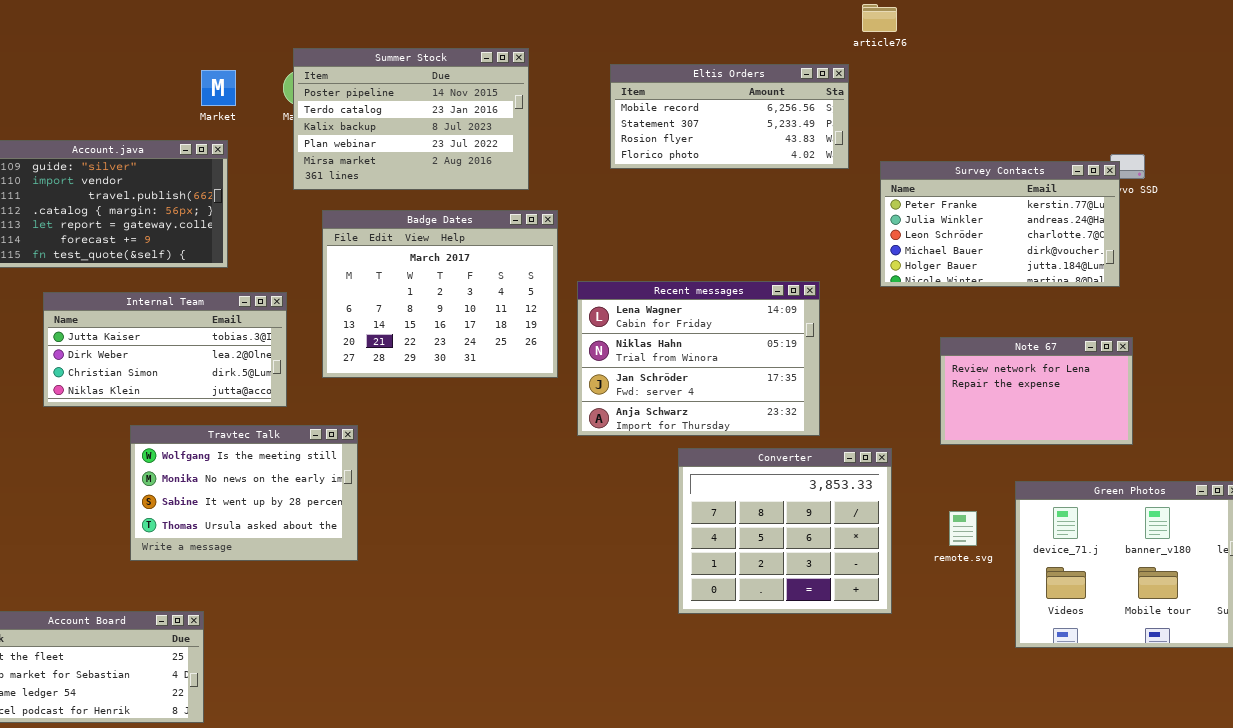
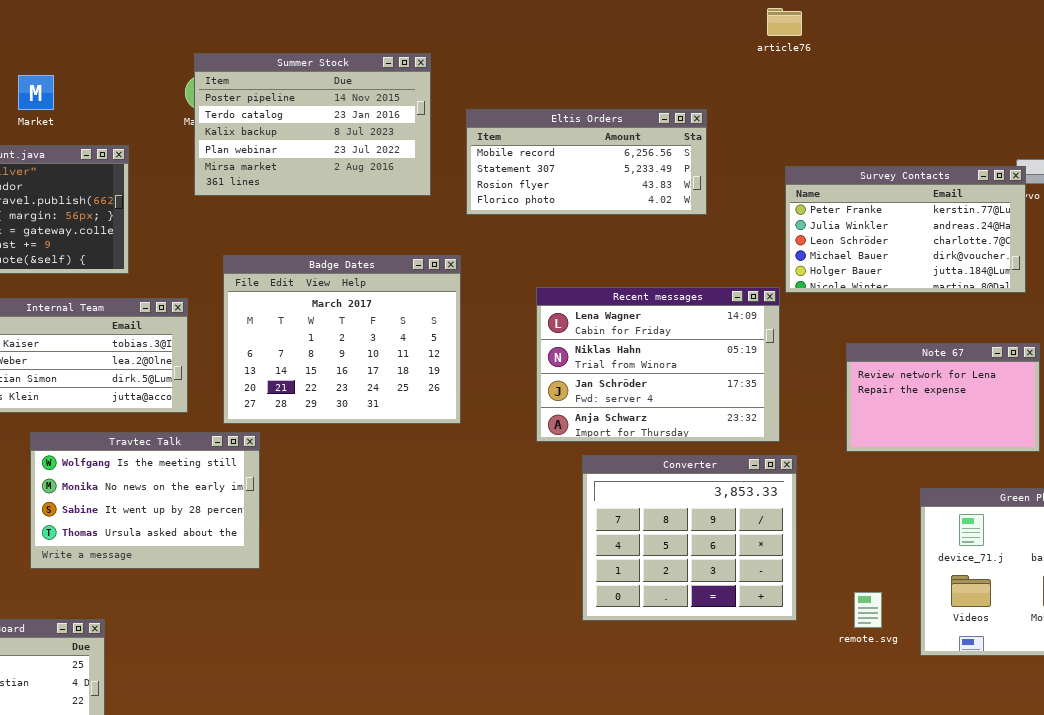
Eltis Orders: [610,64,849,169] -> [466,109,707,215], moved
Market: [201,70,236,106] -> [18,75,54,110], moved
Badge Dates: [322,210,558,378] -> [223,255,461,424], moved
Recent messages: [577,281,820,436] -> [536,287,780,442], moved
remote.svg: [949,511,977,546] -> [854,592,882,628], moved

